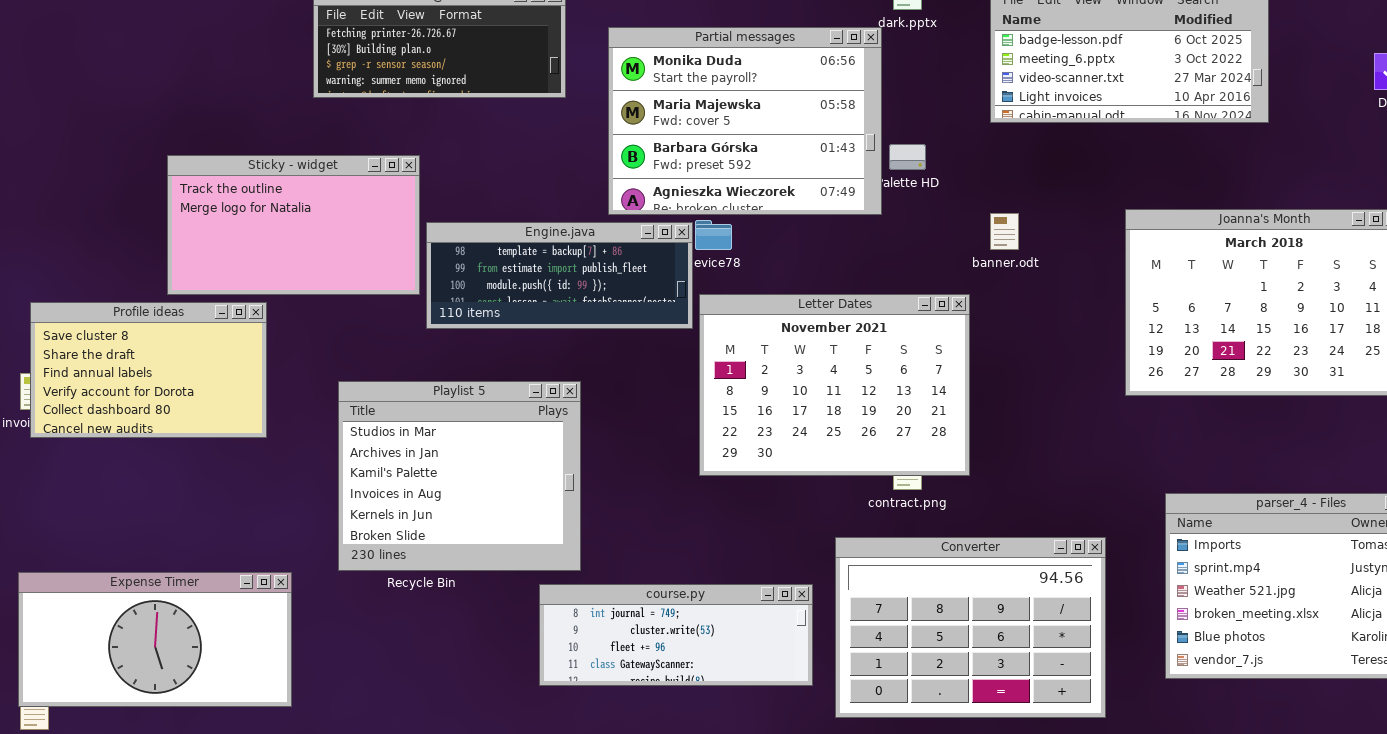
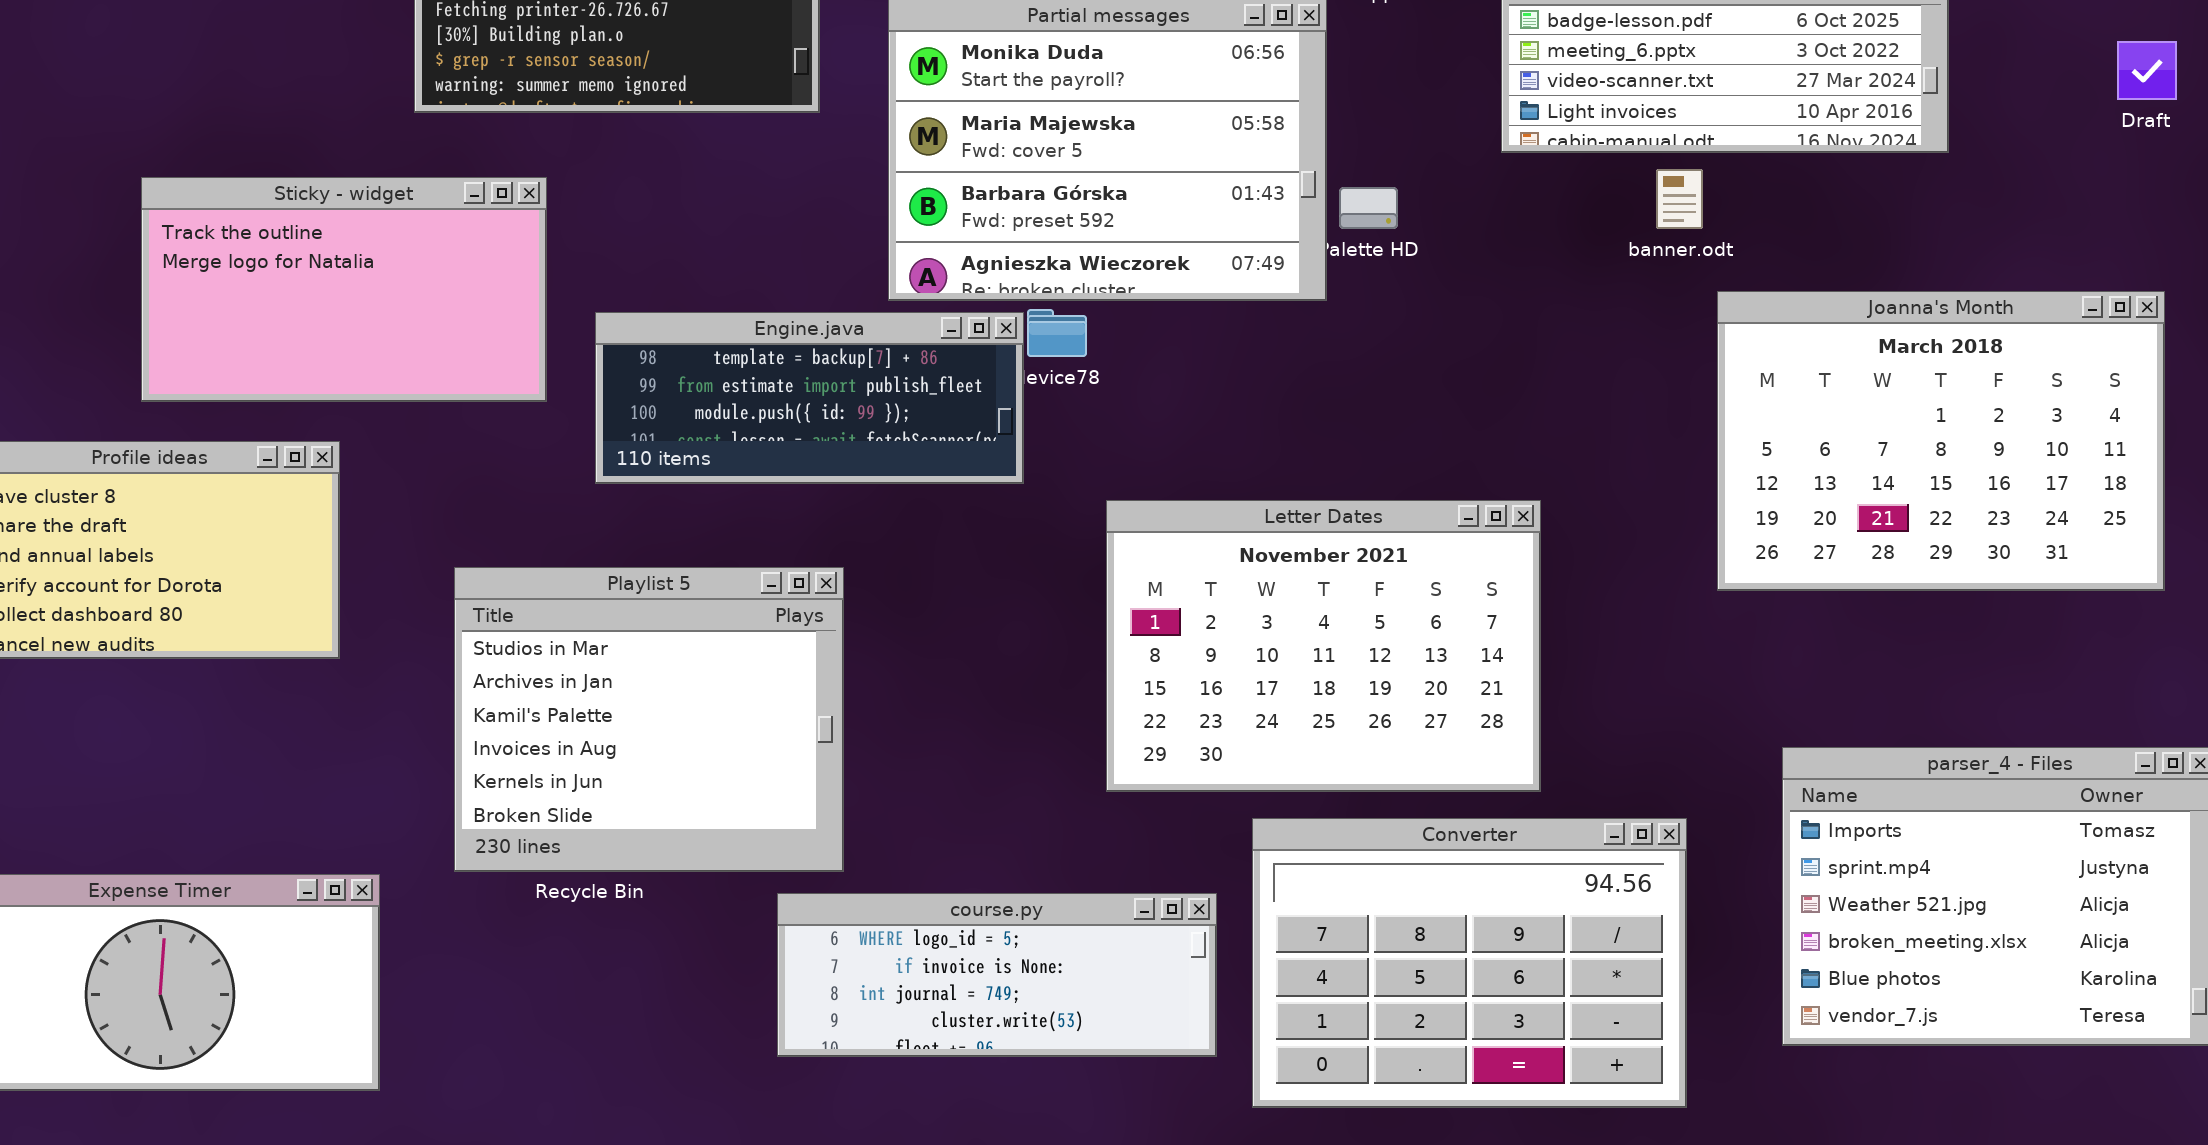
Sticky - widget: [167,155,420,295] -> [141,177,547,402], moved
banner.odt: [990,213,1019,250] -> [1656,169,1703,229], moved
Letter Dates: [699,294,970,476] -> [1106,500,1541,792], moved
course.py: [539,584,813,686] -> [777,893,1217,1057], scrolled up 2 rows

